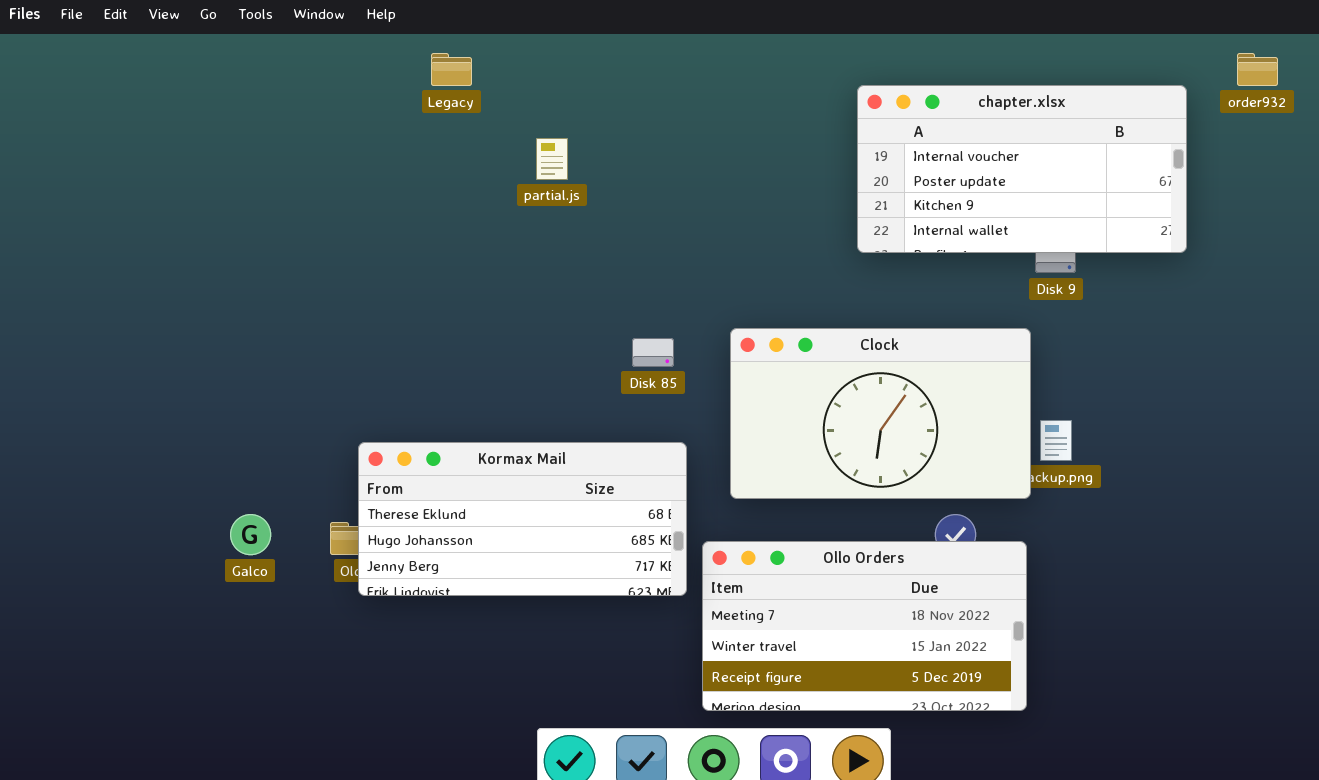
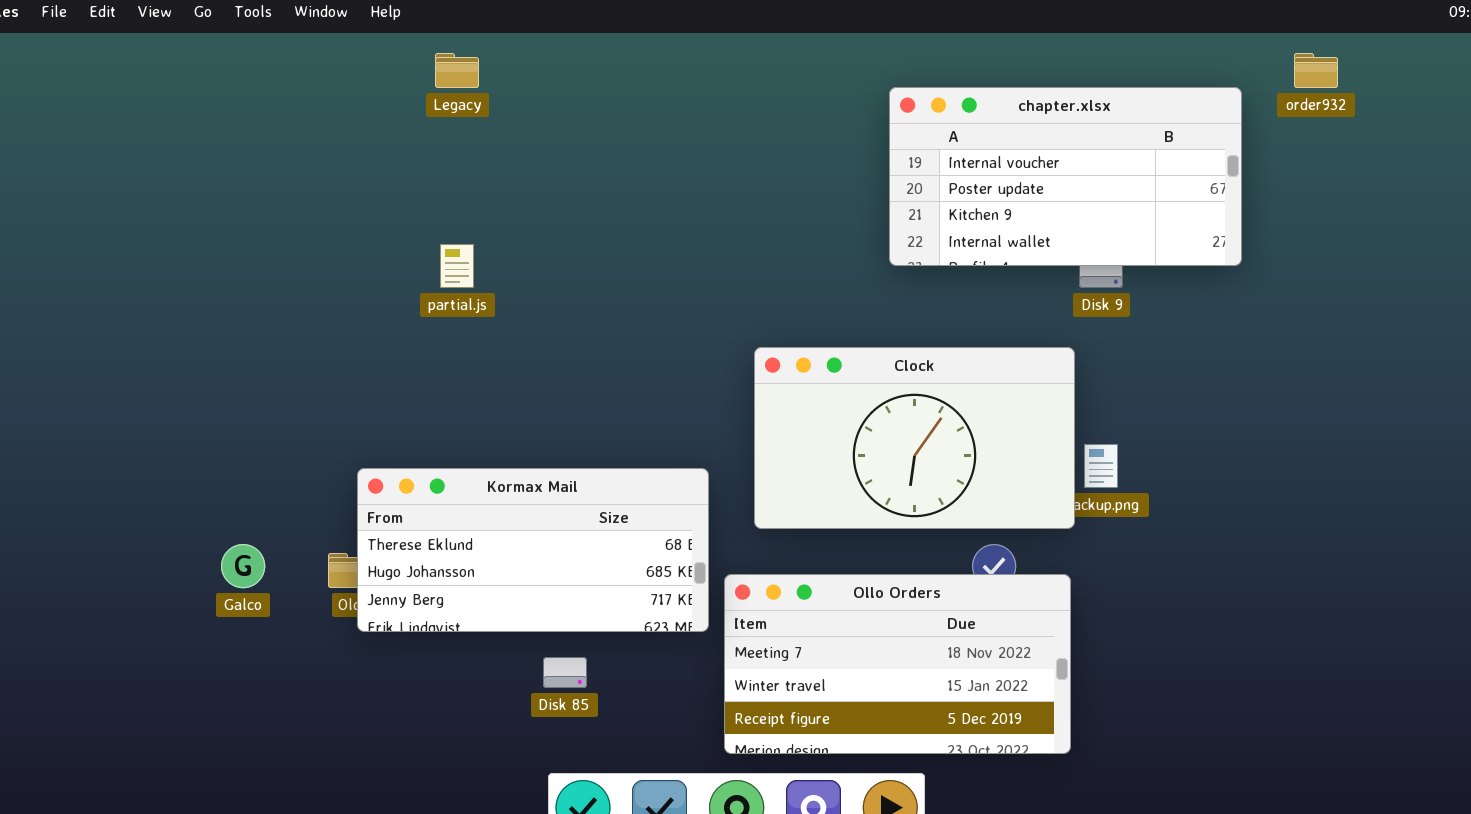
partial.js: [536,138,568,180] -> [440,244,474,288], moved
Disk 85: [632,338,674,367] -> [543,657,587,688], moved

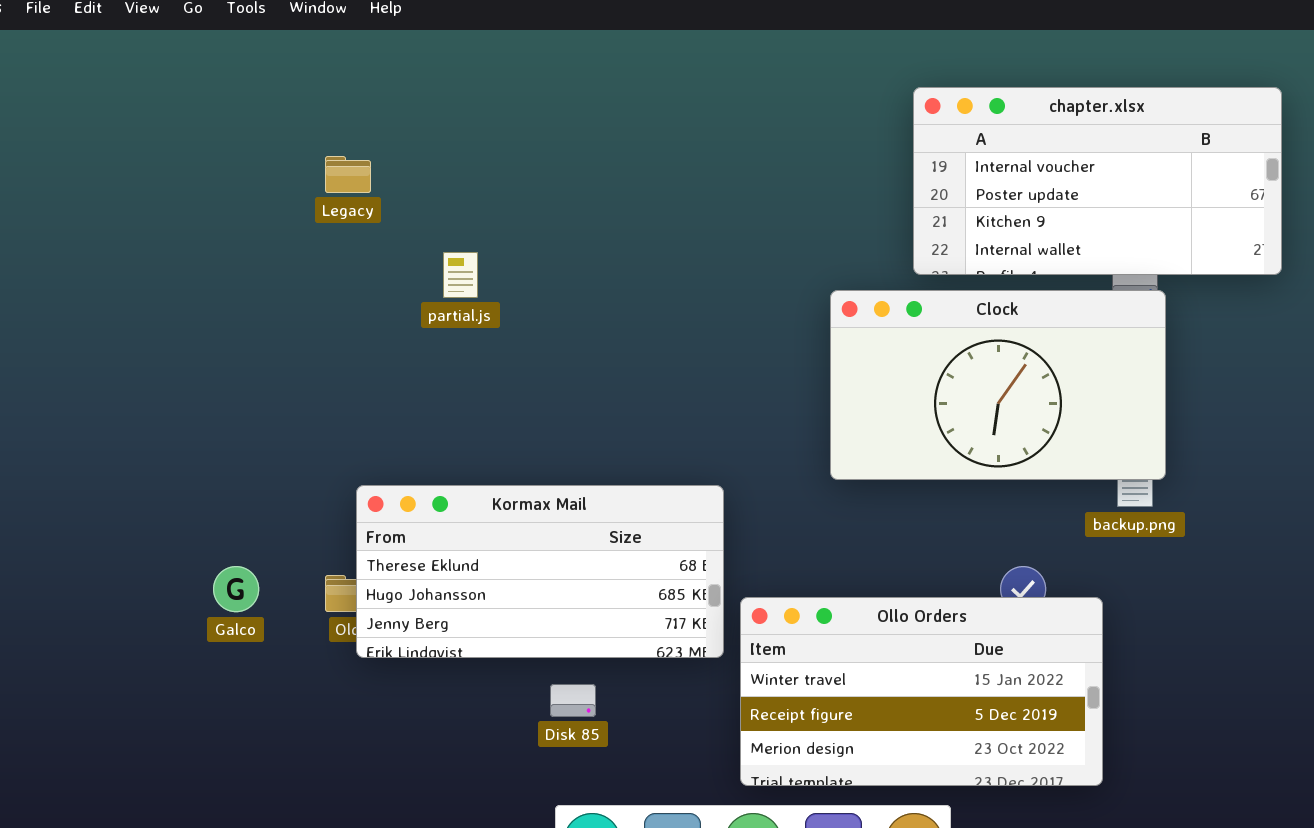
Legacy: [435,53,479,88] -> [325,156,371,193], moved
Clock: [754,347,1075,529] -> [830,290,1166,480], moved
Ollo Orders: [724,574,1071,754] -> [740,597,1103,786], scrolled down 1 row

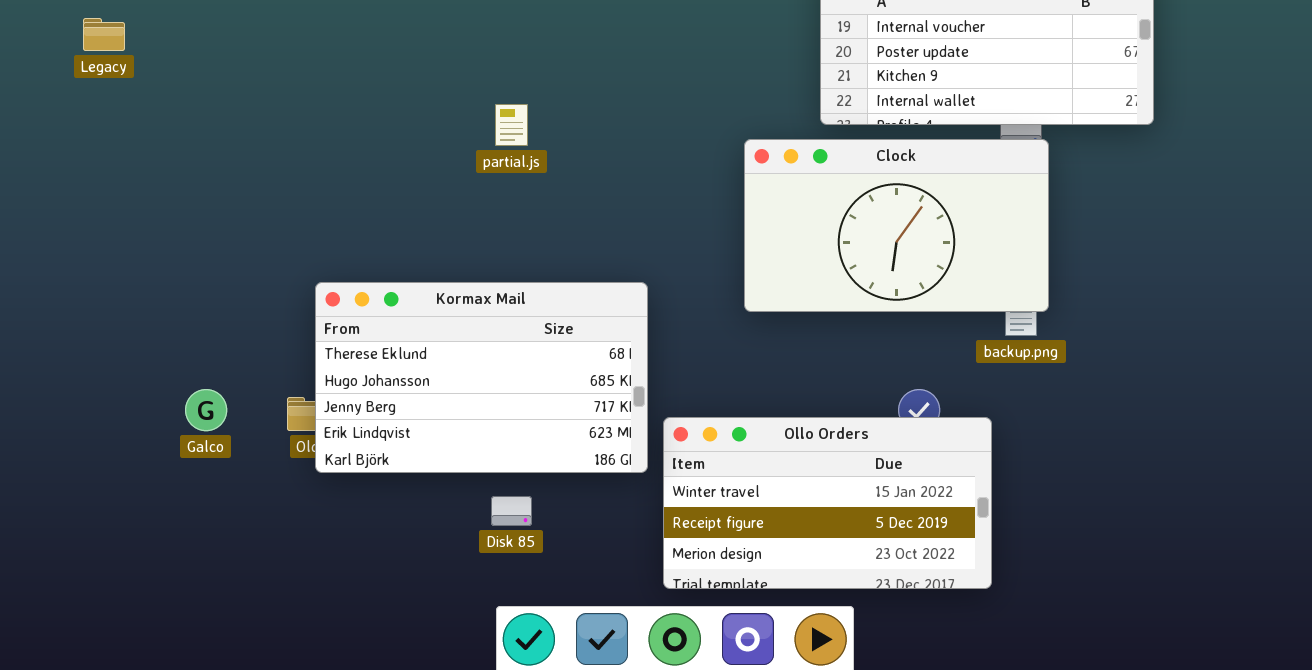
Legacy: [325,156,371,193] -> [83,18,125,51], moved
partial.js: [443,252,478,298] -> [495,104,528,146], moved
Kormax Mail: [356,485,724,658] -> [315,282,648,473], resized

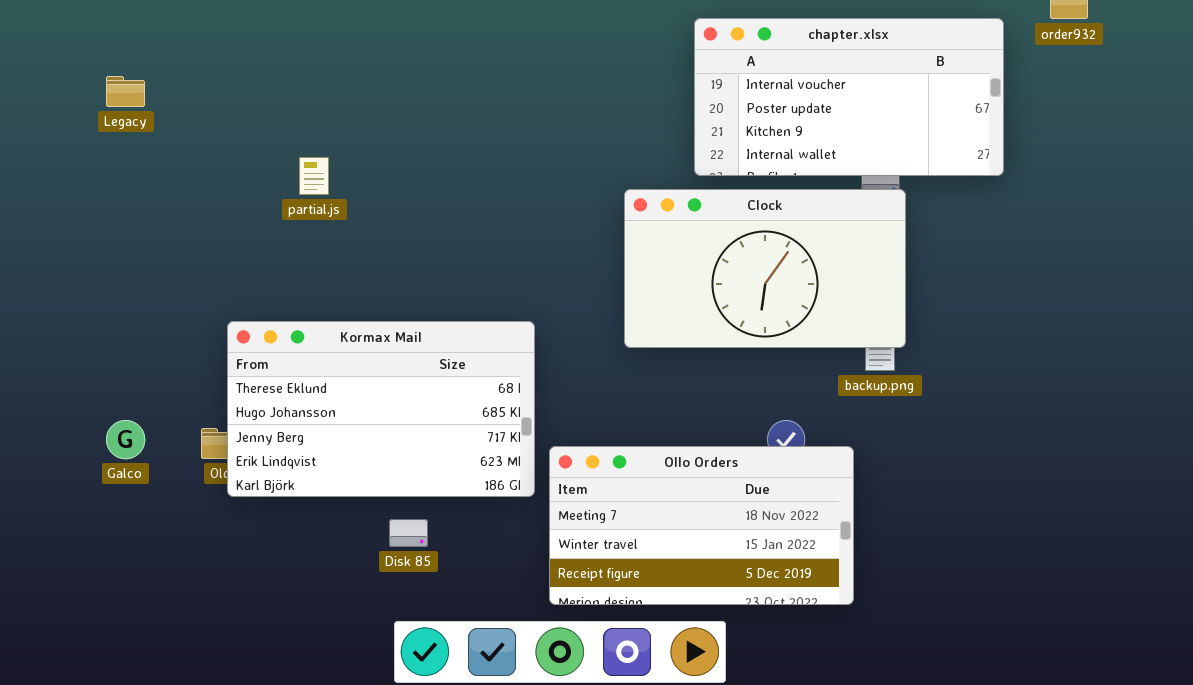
Legacy: [83,18,125,51] -> [106,76,145,107], moved
partial.js: [495,104,528,146] -> [299,157,329,195], moved
Ollo Orders: [663,417,992,589] -> [549,446,854,605], scrolled up 1 row

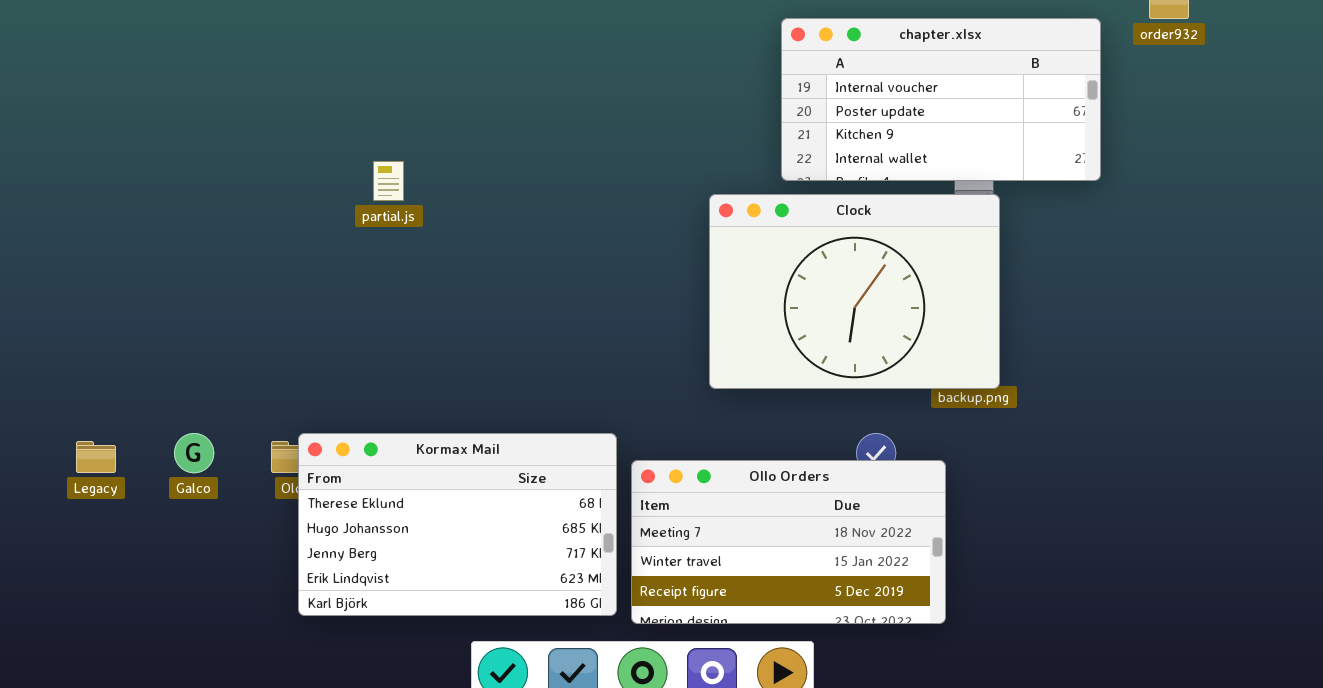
Legacy: [106,76,145,107] -> [76,441,116,473], moved
Clock: [624,189,906,348] -> [709,194,1000,389], resized
Kormax Mail: [227,321,535,497] -> [298,433,617,616], moved

